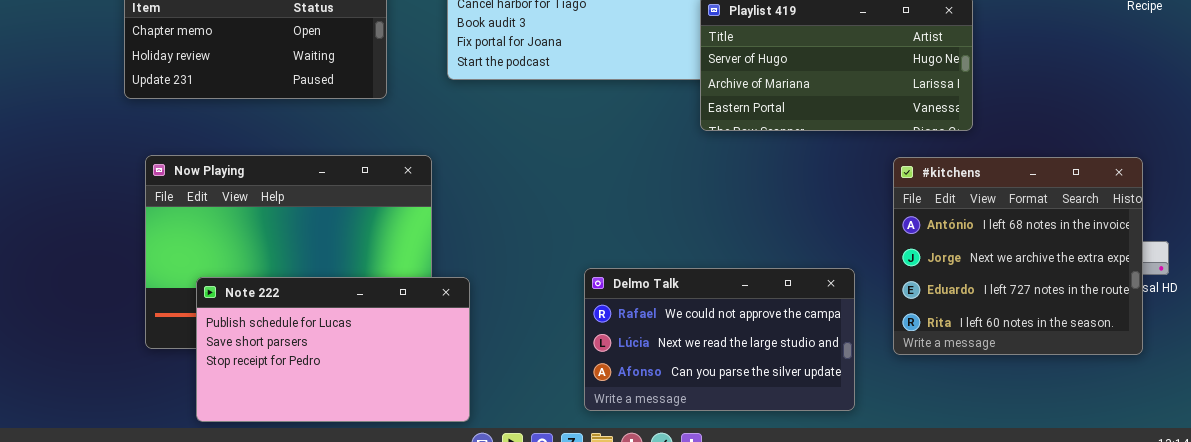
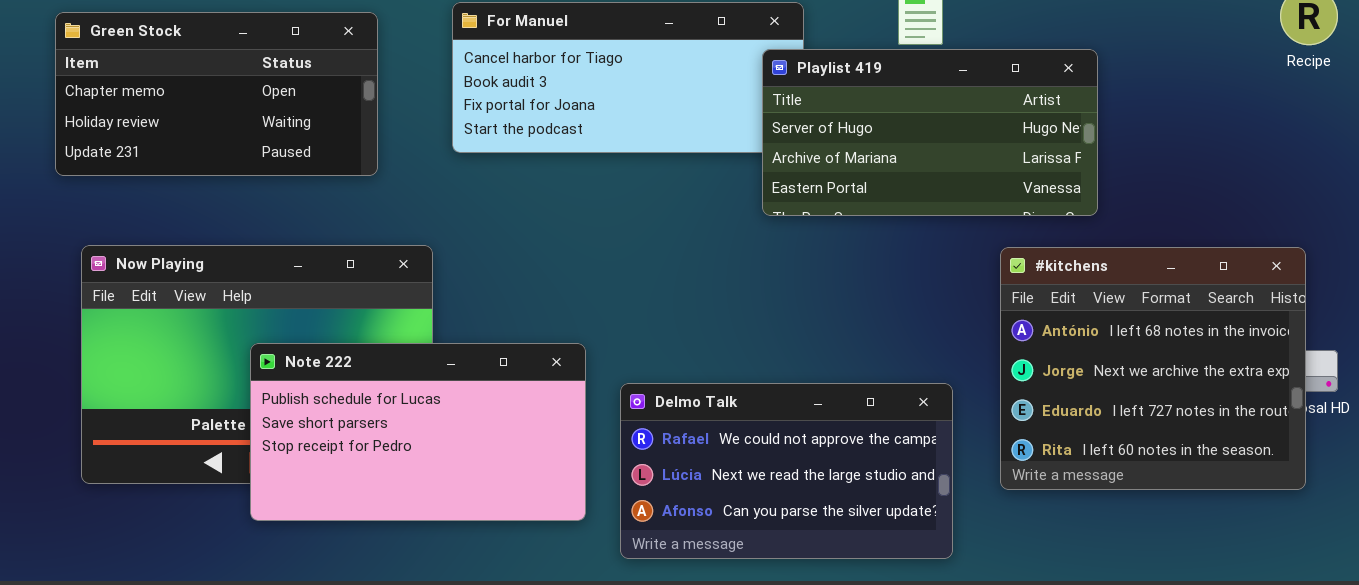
Note 222: [196,277,470,422] -> [250,343,586,521], moved

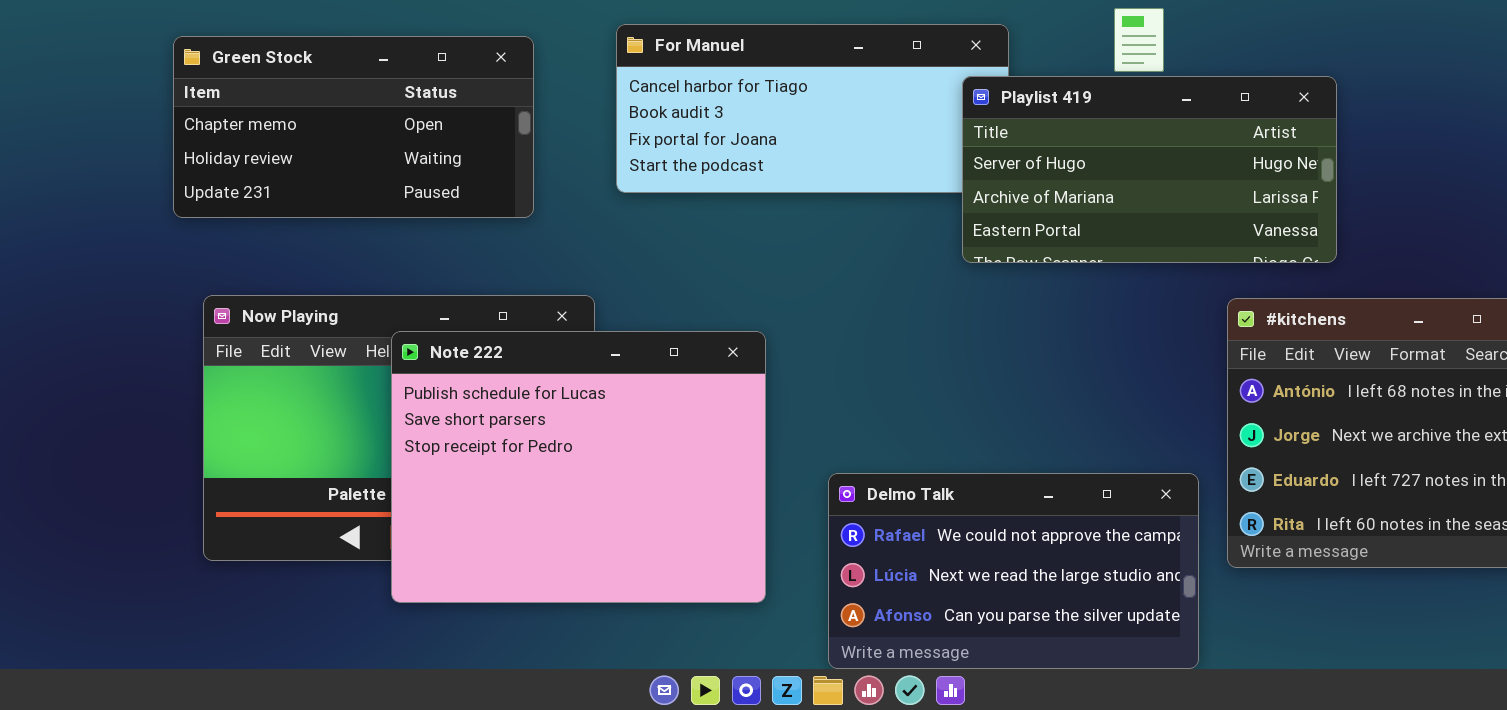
Note 222: [250,343,586,521] -> [391,331,766,603], resized
Delmo Talk: [620,383,953,559] -> [828,473,1199,669], moved

